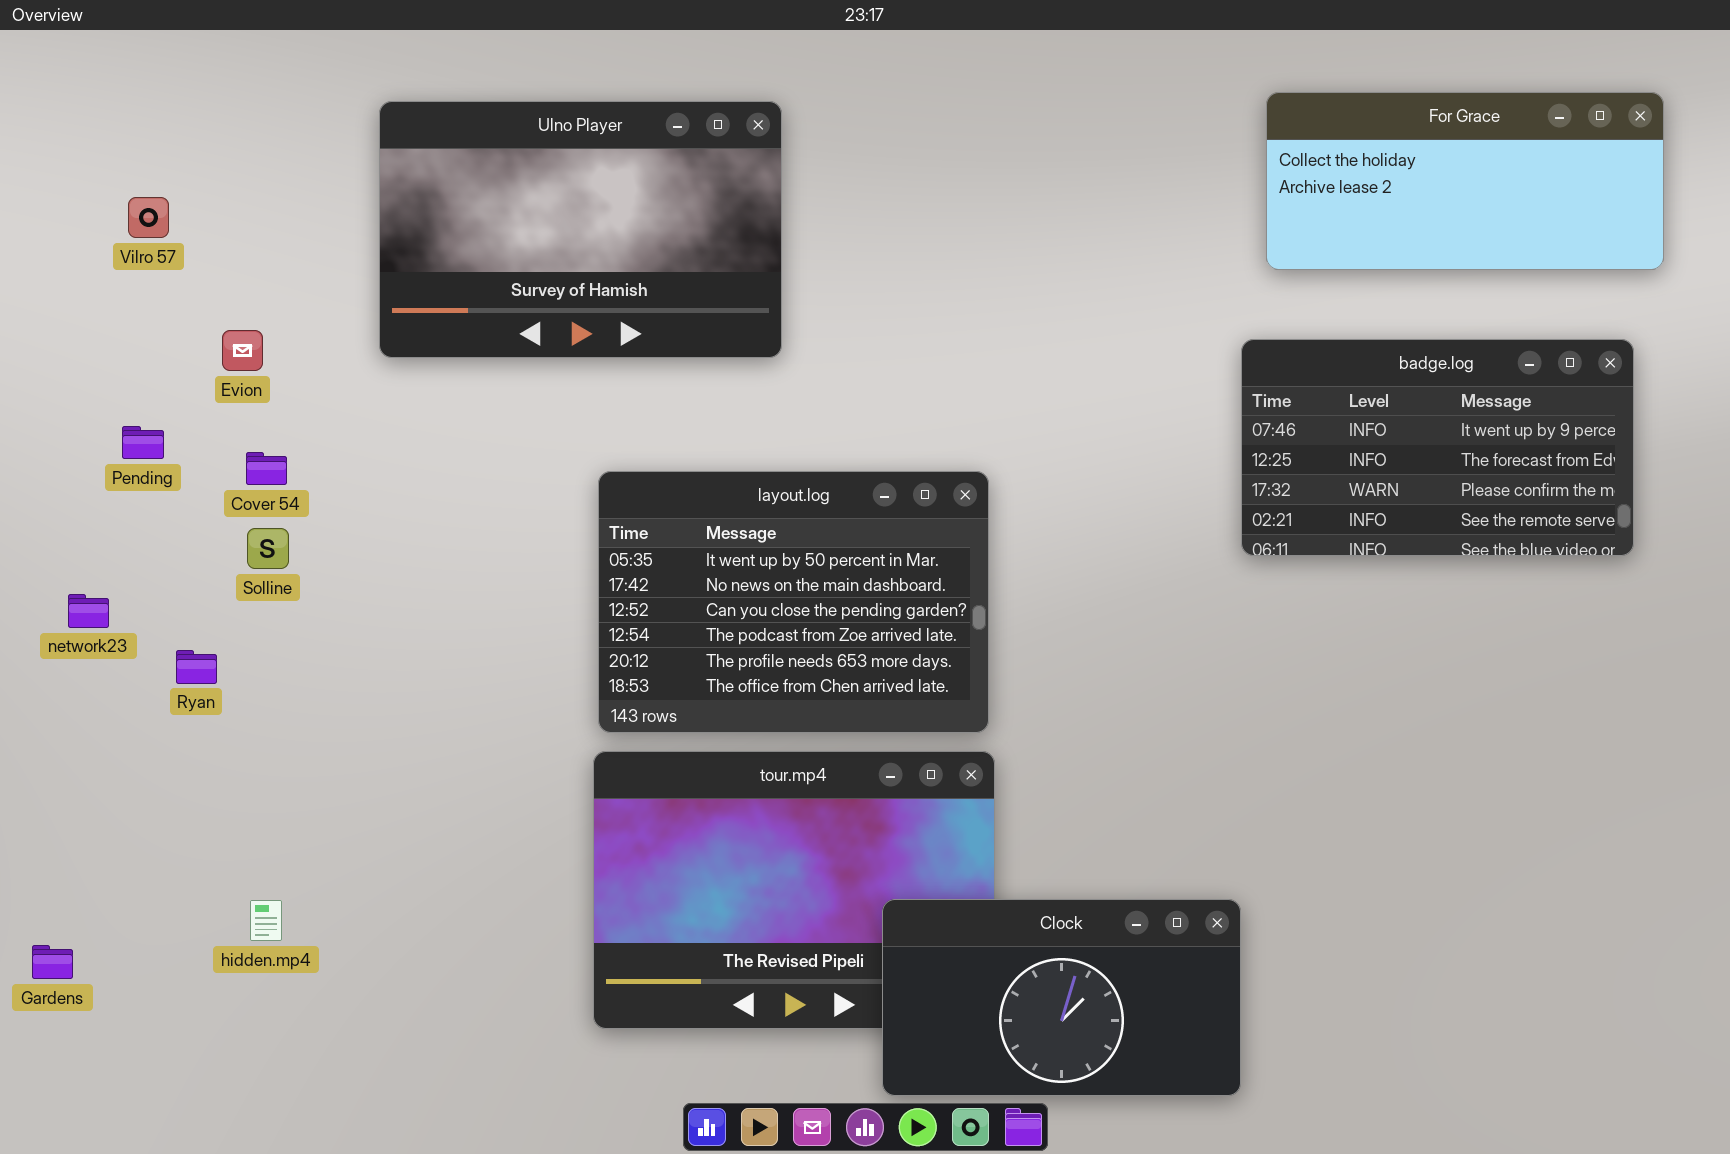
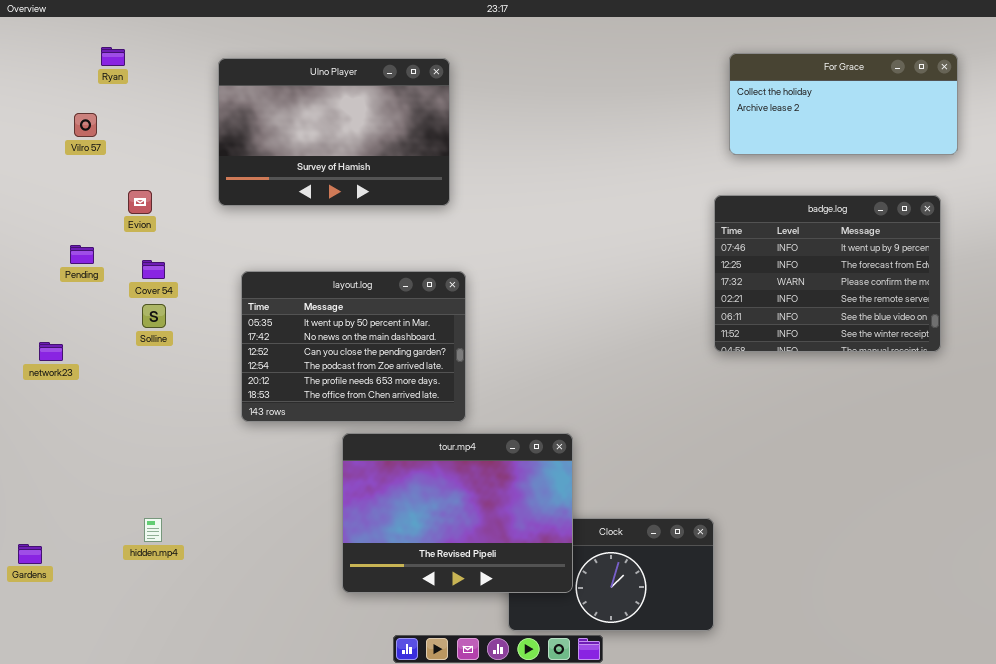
badge.log: [1241,339,1634,556] -> [714,195,941,352], resized
layout.log: [598,471,989,733] -> [241,271,466,422], moved
Ryan: [176,650,217,684] -> [101,47,125,66], moved
tour.mp4: [593,751,995,1029] -> [342,433,573,593], raised

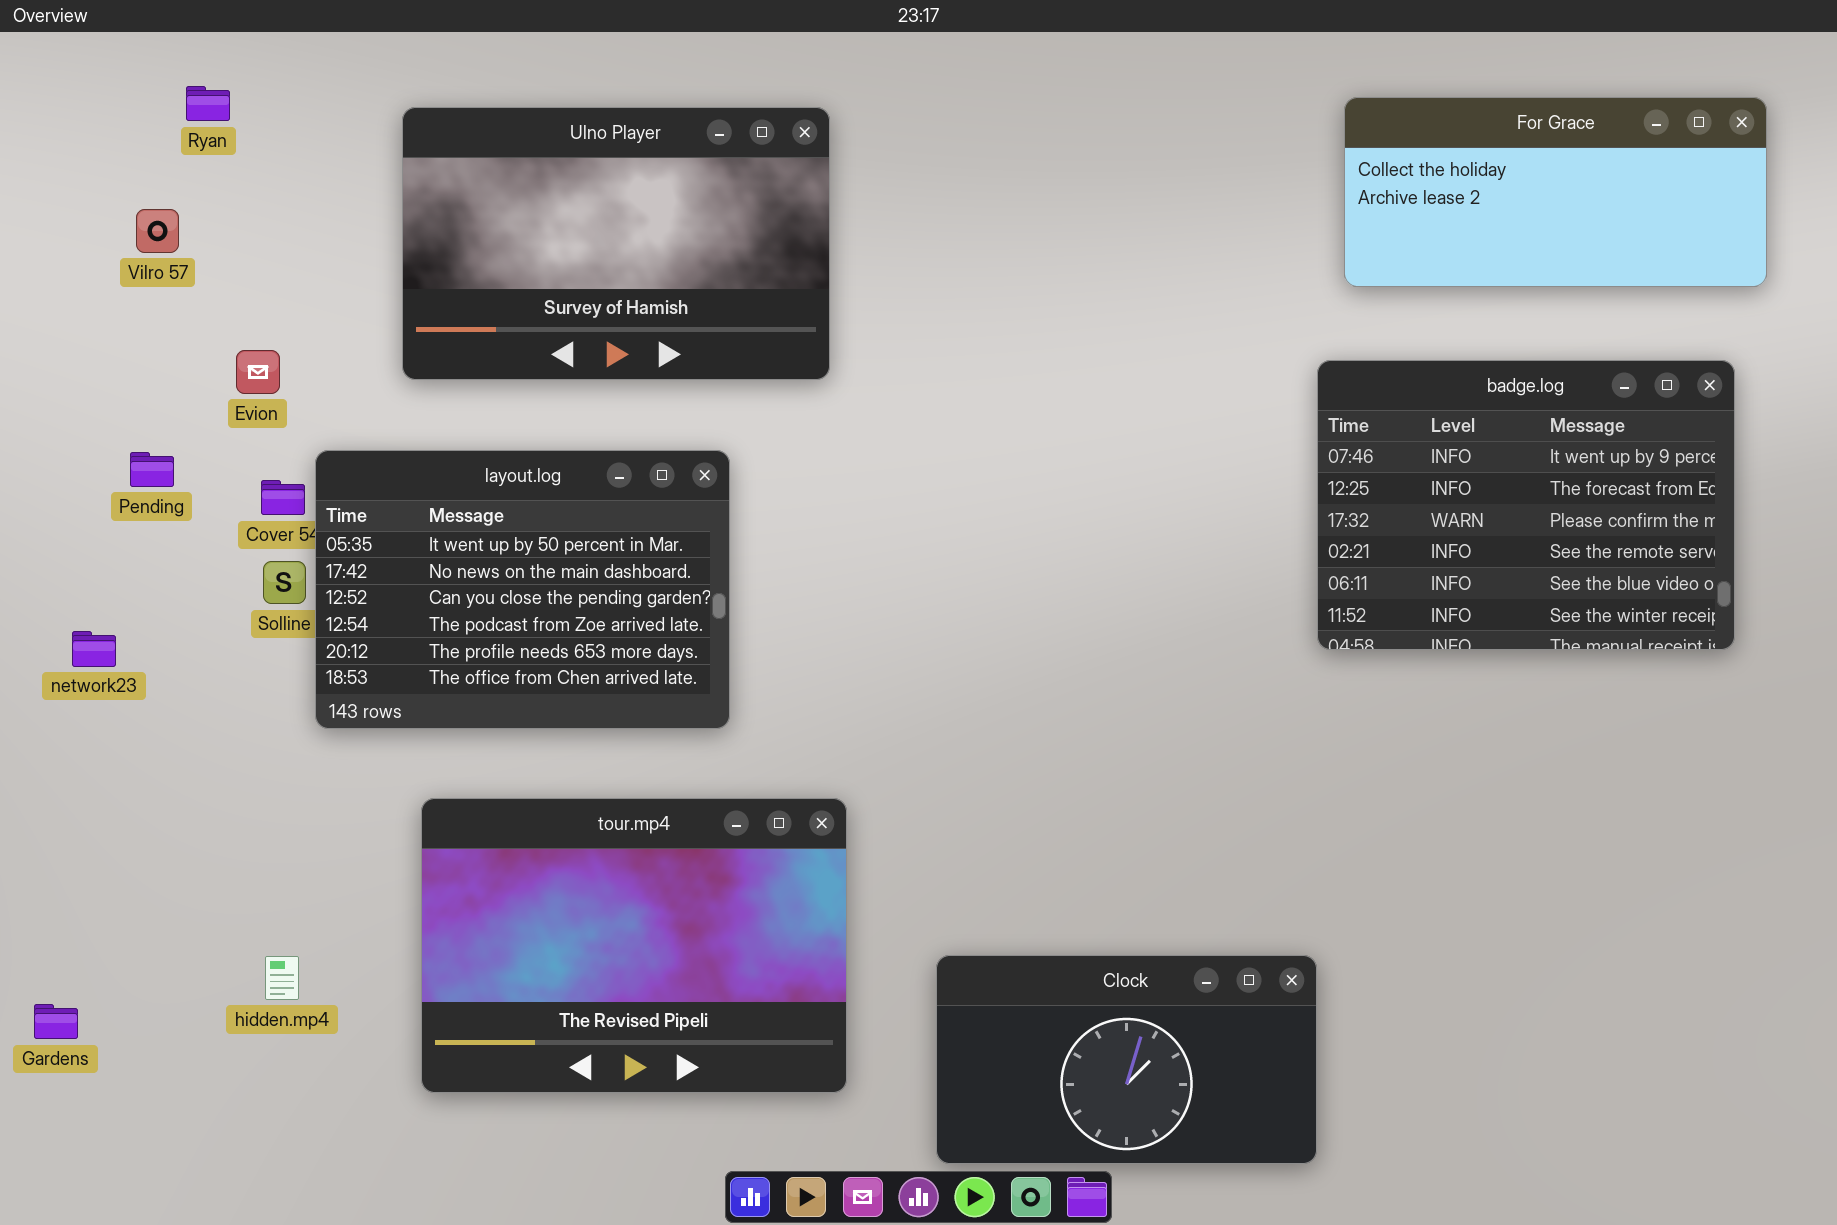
layout.log: [241,271,466,422] -> [315,450,730,729], moved
tour.mp4: [342,433,573,593] -> [421,798,847,1093], moved

